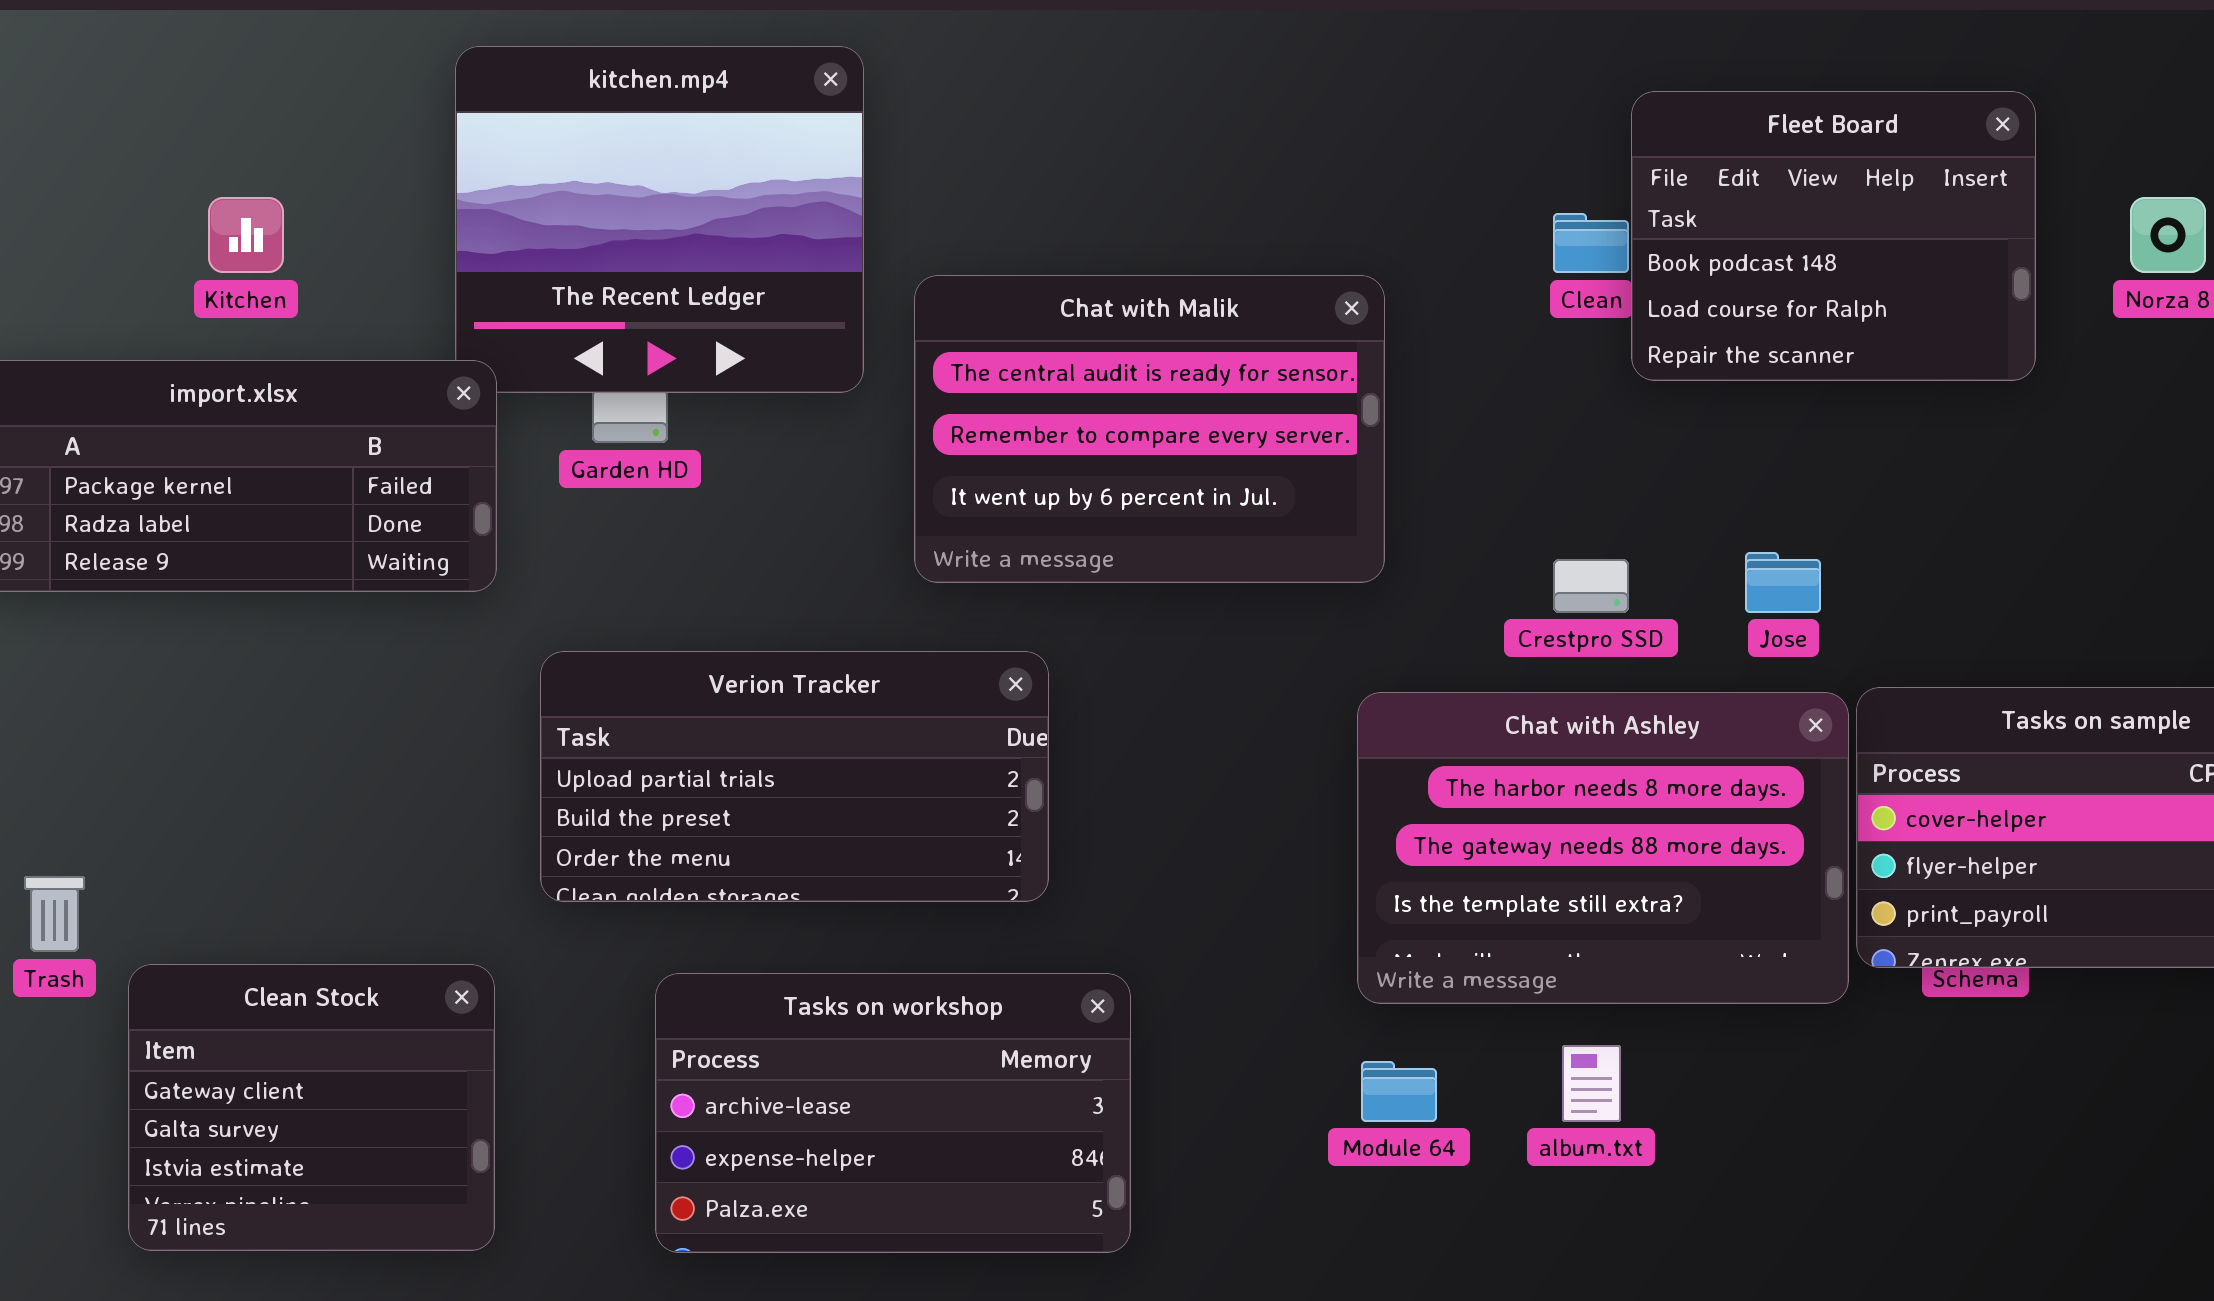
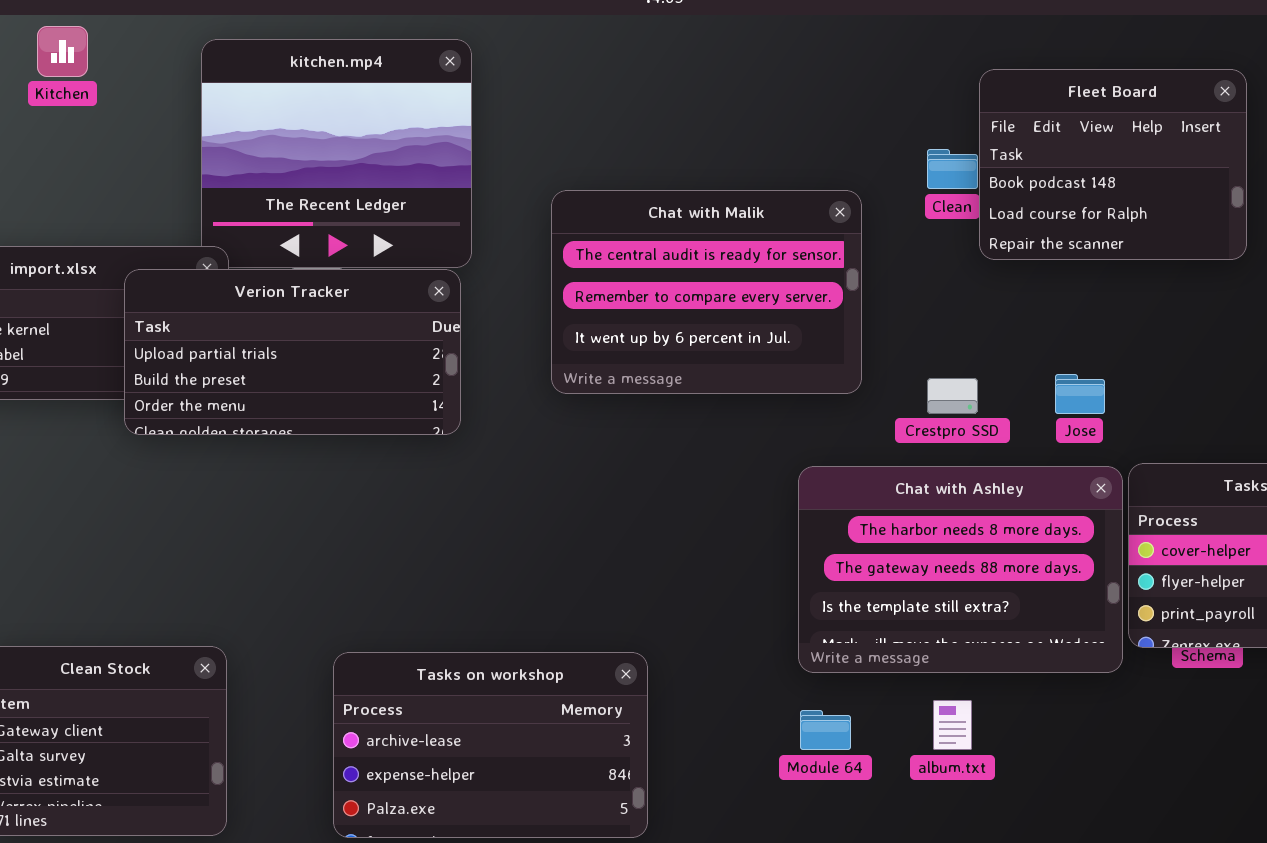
Kitchen: [208,197,284,273] -> [37,26,88,77], moved
Chat with Malik: [914,275,1385,583] -> [551,190,862,394], moved
Verion Tracker: [540,651,1049,902] -> [124,269,461,435], moved

